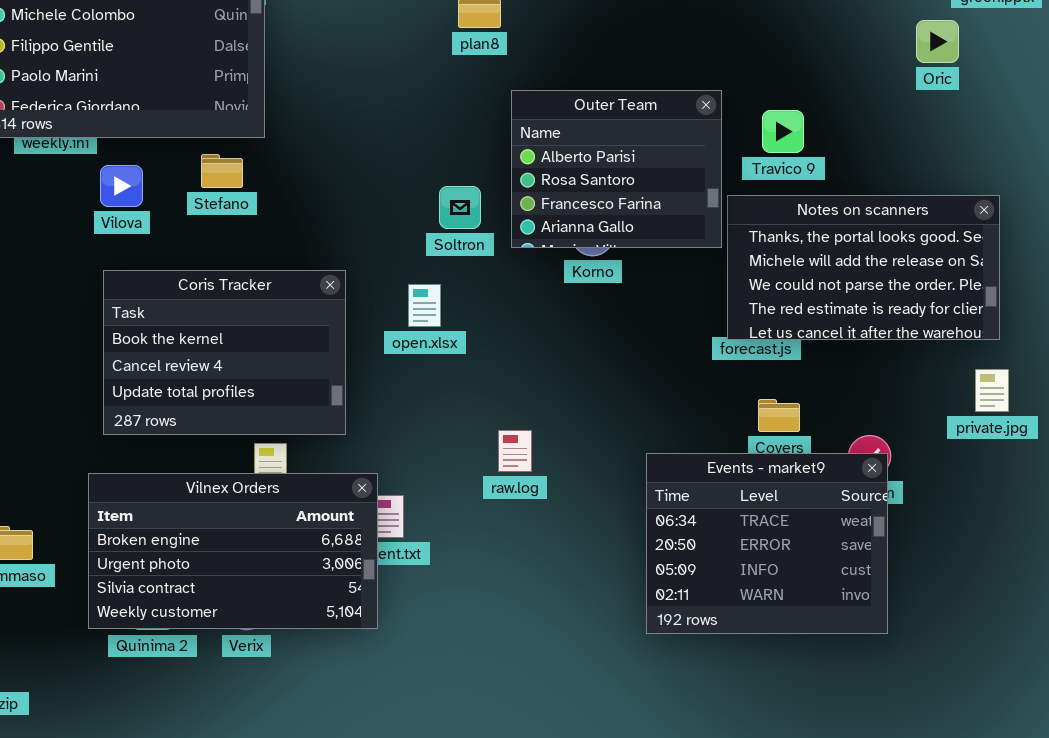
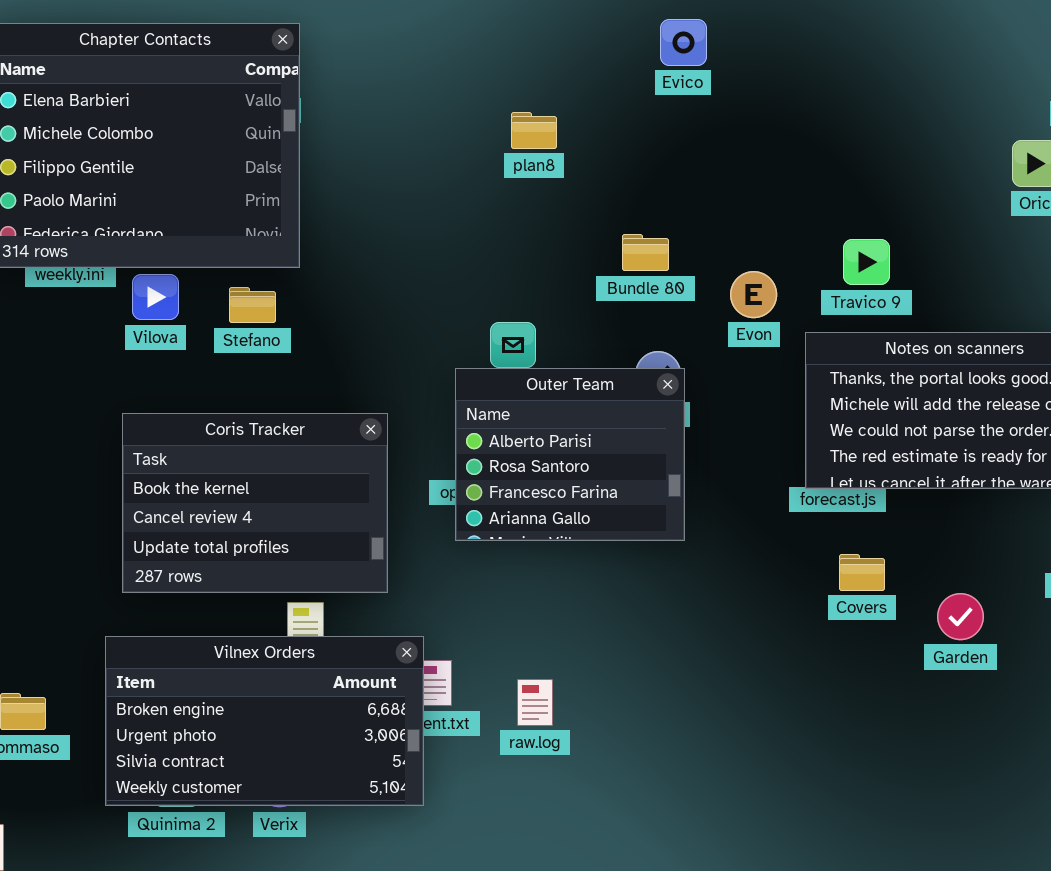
Outer Team: [511,90,722,248] -> [455,368,685,541], moved
Vilova: [100,165,143,207] -> [132,274,179,320], moved
raw.log: [498,430,532,472] -> [517,679,553,726], moved
Events - market9: [646,453,888,634] -> none, closed

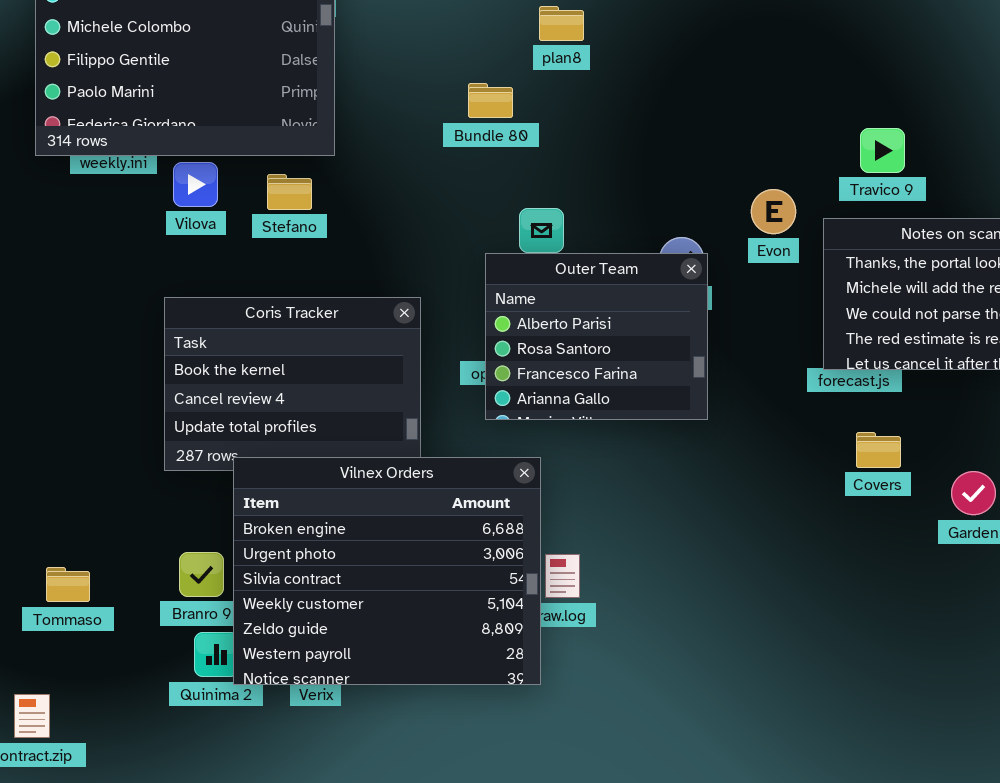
Bundle 80: [622,234,669,271] -> [468,83,513,118], moved
Evon: [730,271,777,318] -> [751,189,796,234], moved
Vilnex Orders: [105,636,424,806] -> [233,457,541,685], moved, resized

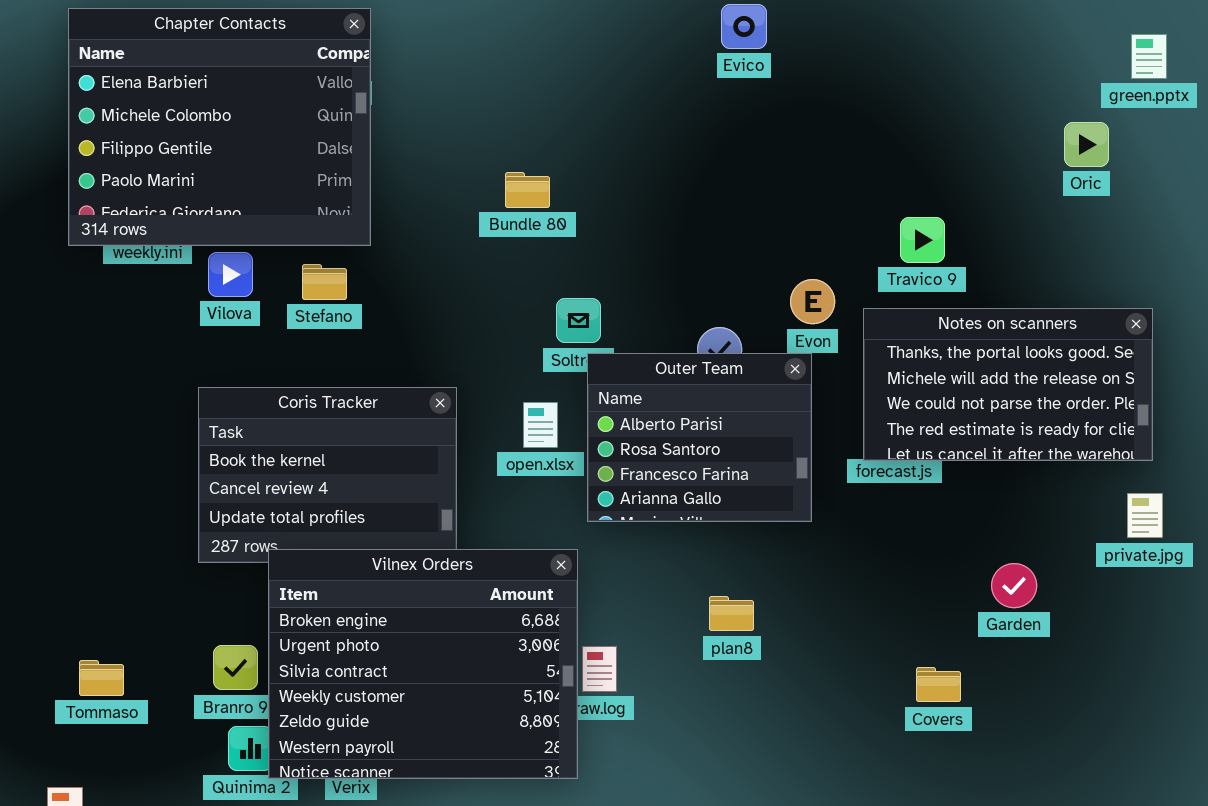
plan8: [539,6,584,41] -> [709,596,754,631], moved
Outer Team: [485,253,708,420] -> [587,353,812,522], moved
Covers: [856,432,901,468] -> [916,667,961,702], moved

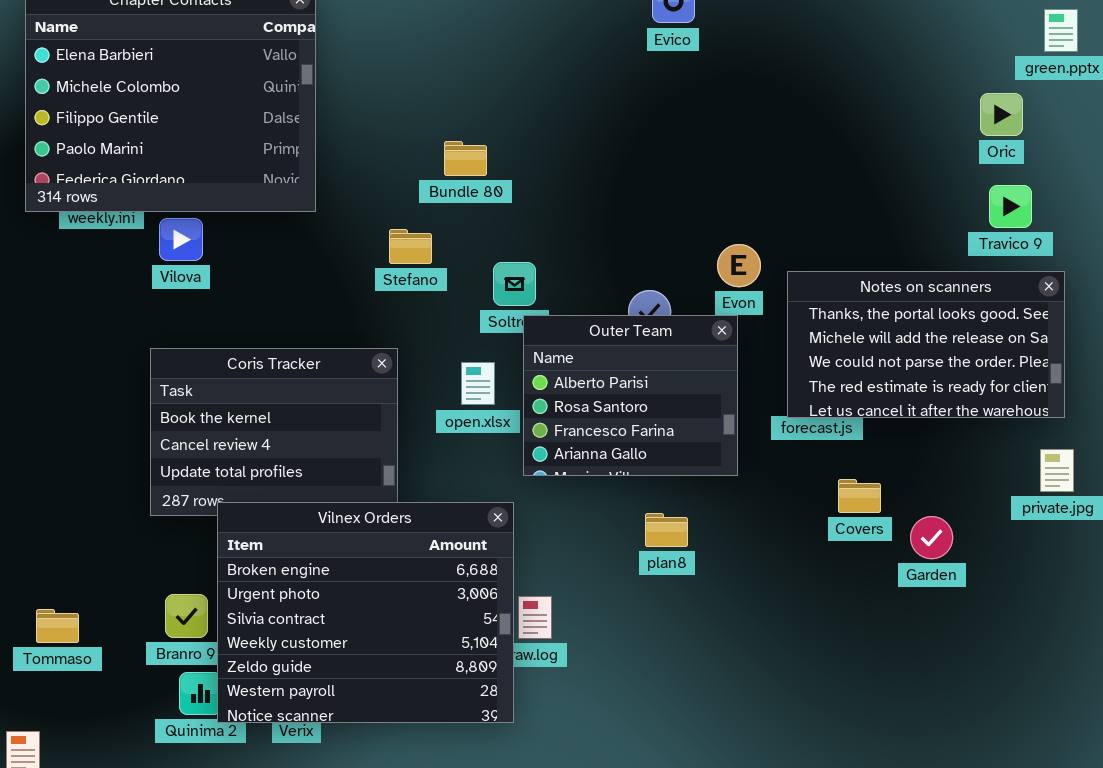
Travico 9: [900,217,945,263] -> [989,185,1032,228], moved
Stefano: [302,264,347,300] -> [389,229,432,264], moved
plan8: [709,596,754,631] -> [645,513,688,547], moved
Covers: [916,667,961,702] -> [838,479,881,513], moved

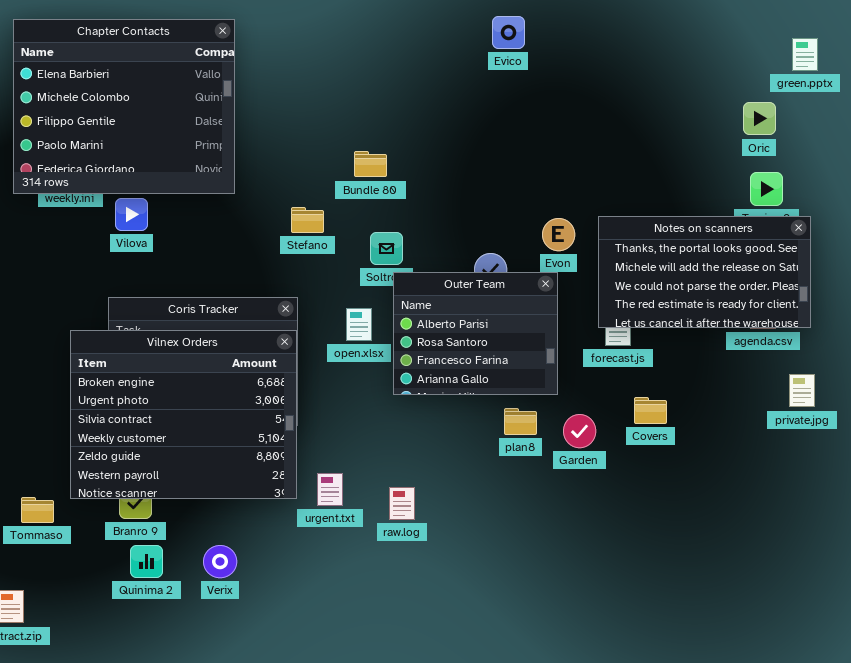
Bundle 80: [444,141,487,176] -> [354,151,387,177], moved
Notes on scanners: [787,271,1065,418] -> [598,216,811,328], moved
Vilnex Orders: [217,502,514,723] -> [70,330,297,499], moved
plan8: [645,513,688,547] -> [504,408,537,435], moved
Garden: [910,516,953,559] -> [563,414,596,448], moved

